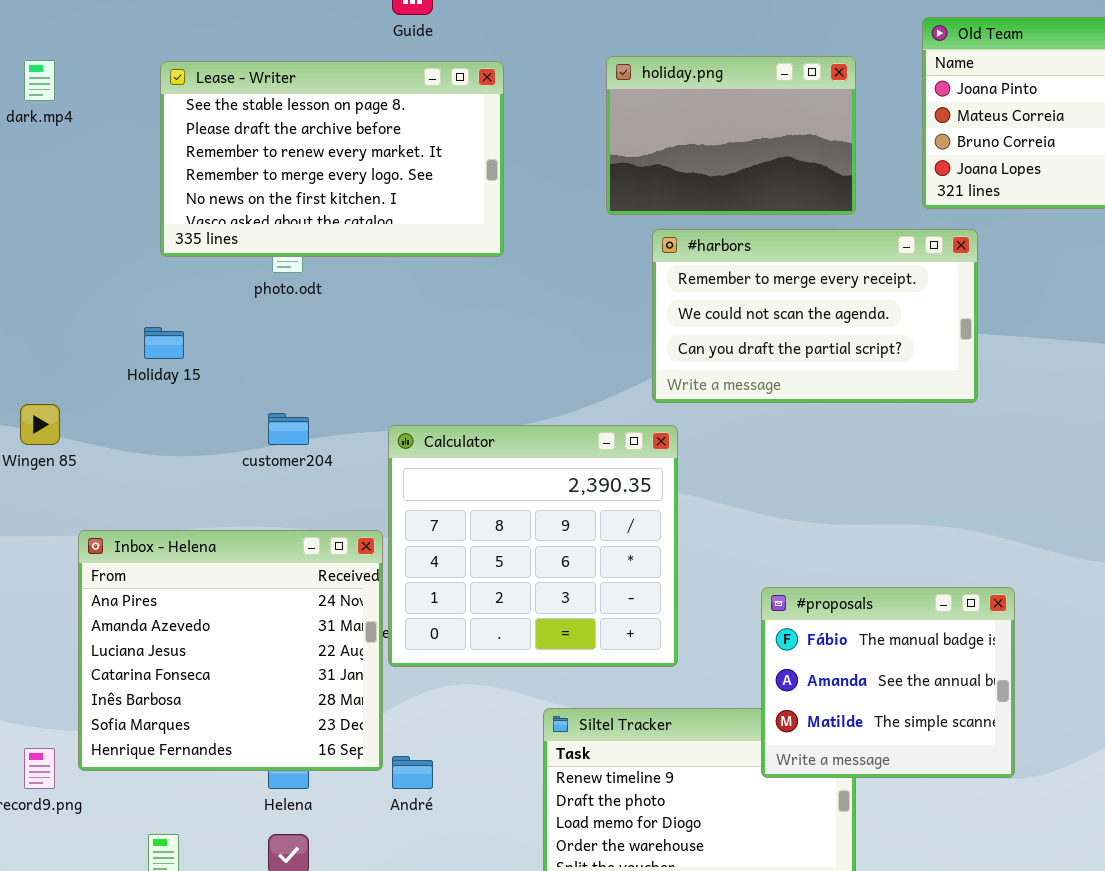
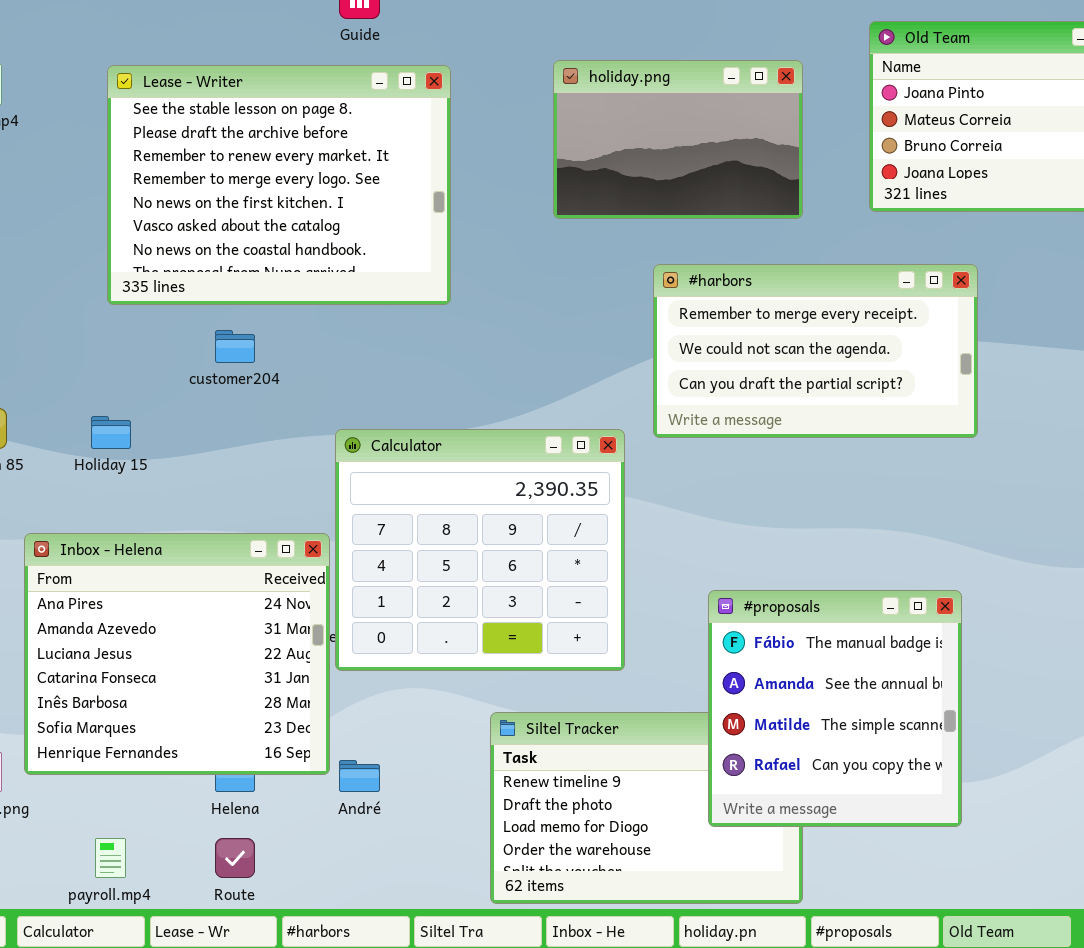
Lease - Writer: [160,61,504,257] -> [107,65,451,305], resized
#harbors: [652,229,978,403] -> [653,264,978,438], moved
Holiday 15: [144,327,184,359] -> [91,416,131,449], moved
customer204: [268,413,309,445] -> [215,330,255,363], moved
#proposals: [761,587,1015,778] -> [708,590,962,827], resized

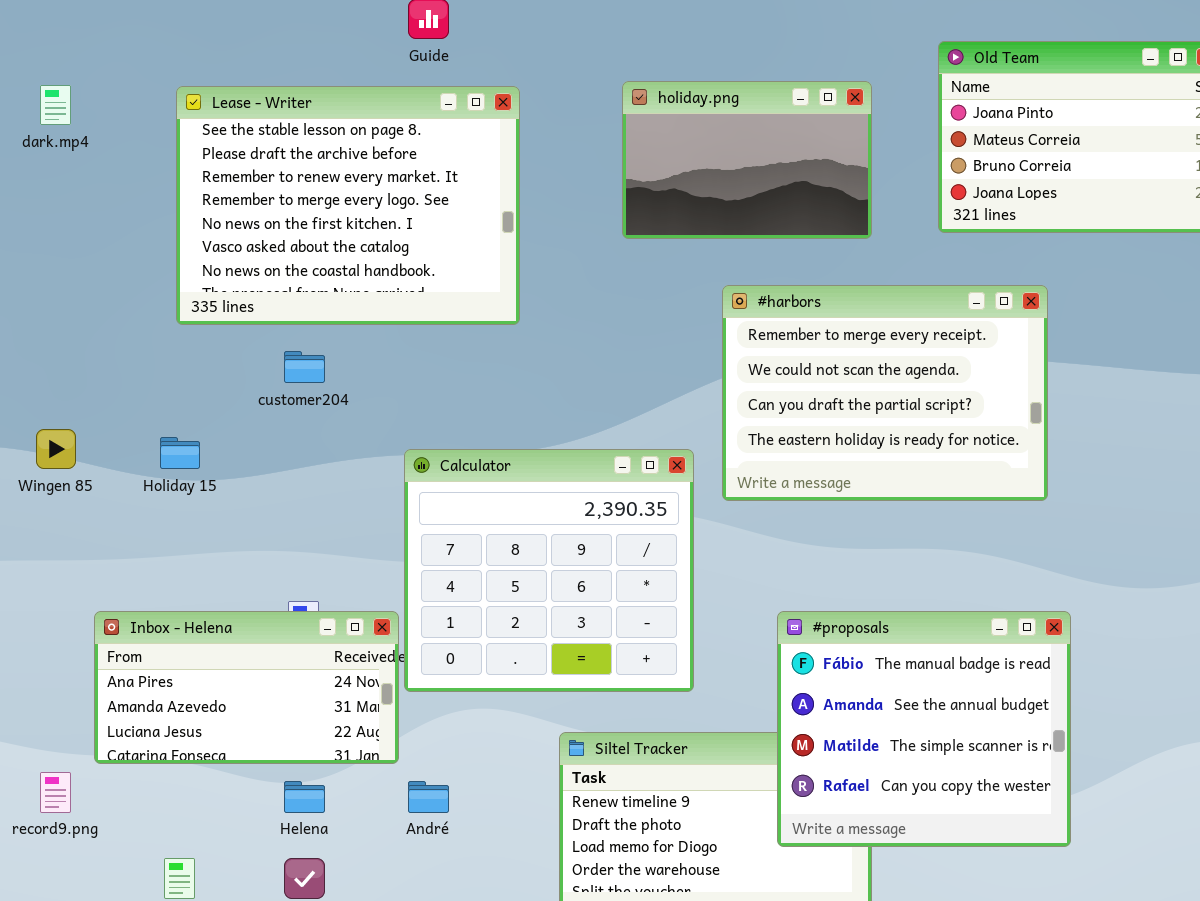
#harbors: [653,264,978,438] -> [722,285,1048,501], resized
Inbox - Helena: [24,533,330,775] -> [94,611,399,764], moved, resized
#proposals: [708,590,962,827] -> [777,611,1071,847], resized

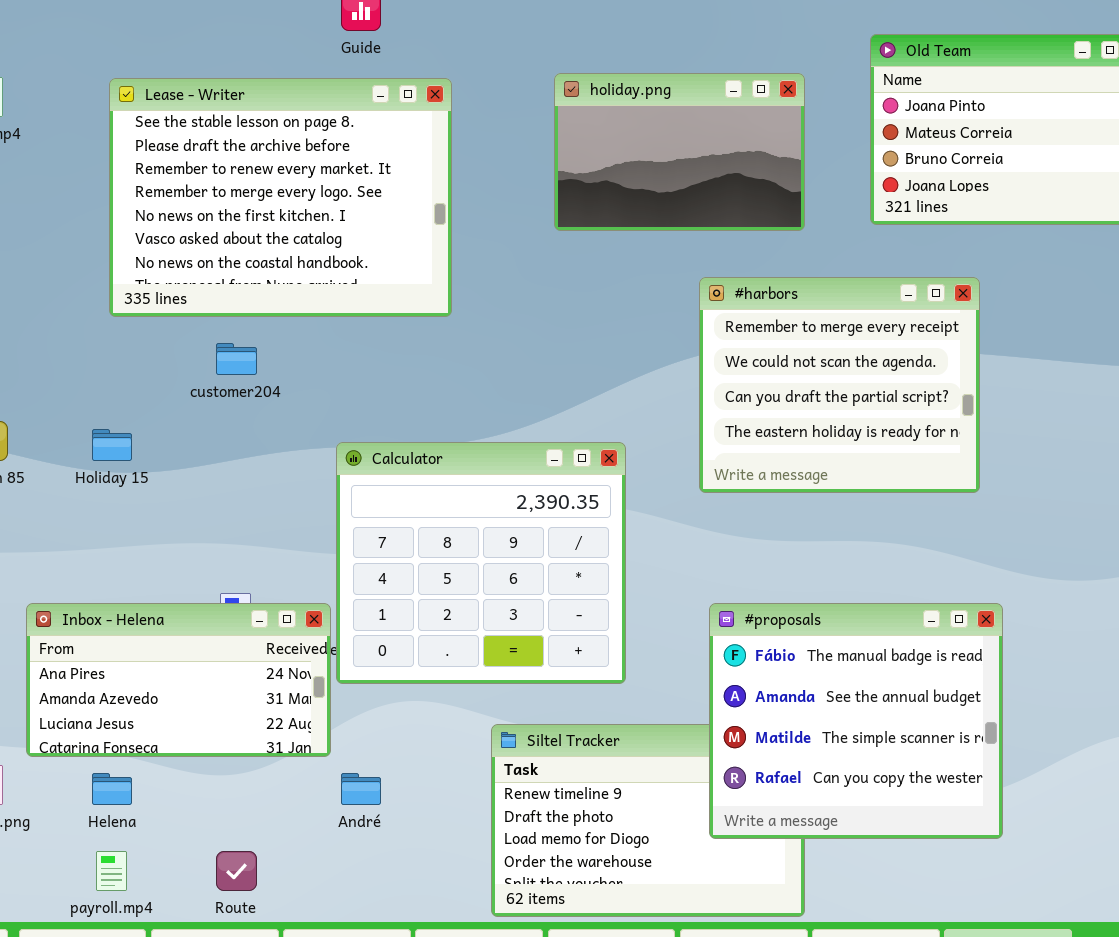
#harbors: [722,285,1048,501] -> [699,277,980,493], resized
Helena: [284,781,325,813] -> [92,773,132,805], moved

